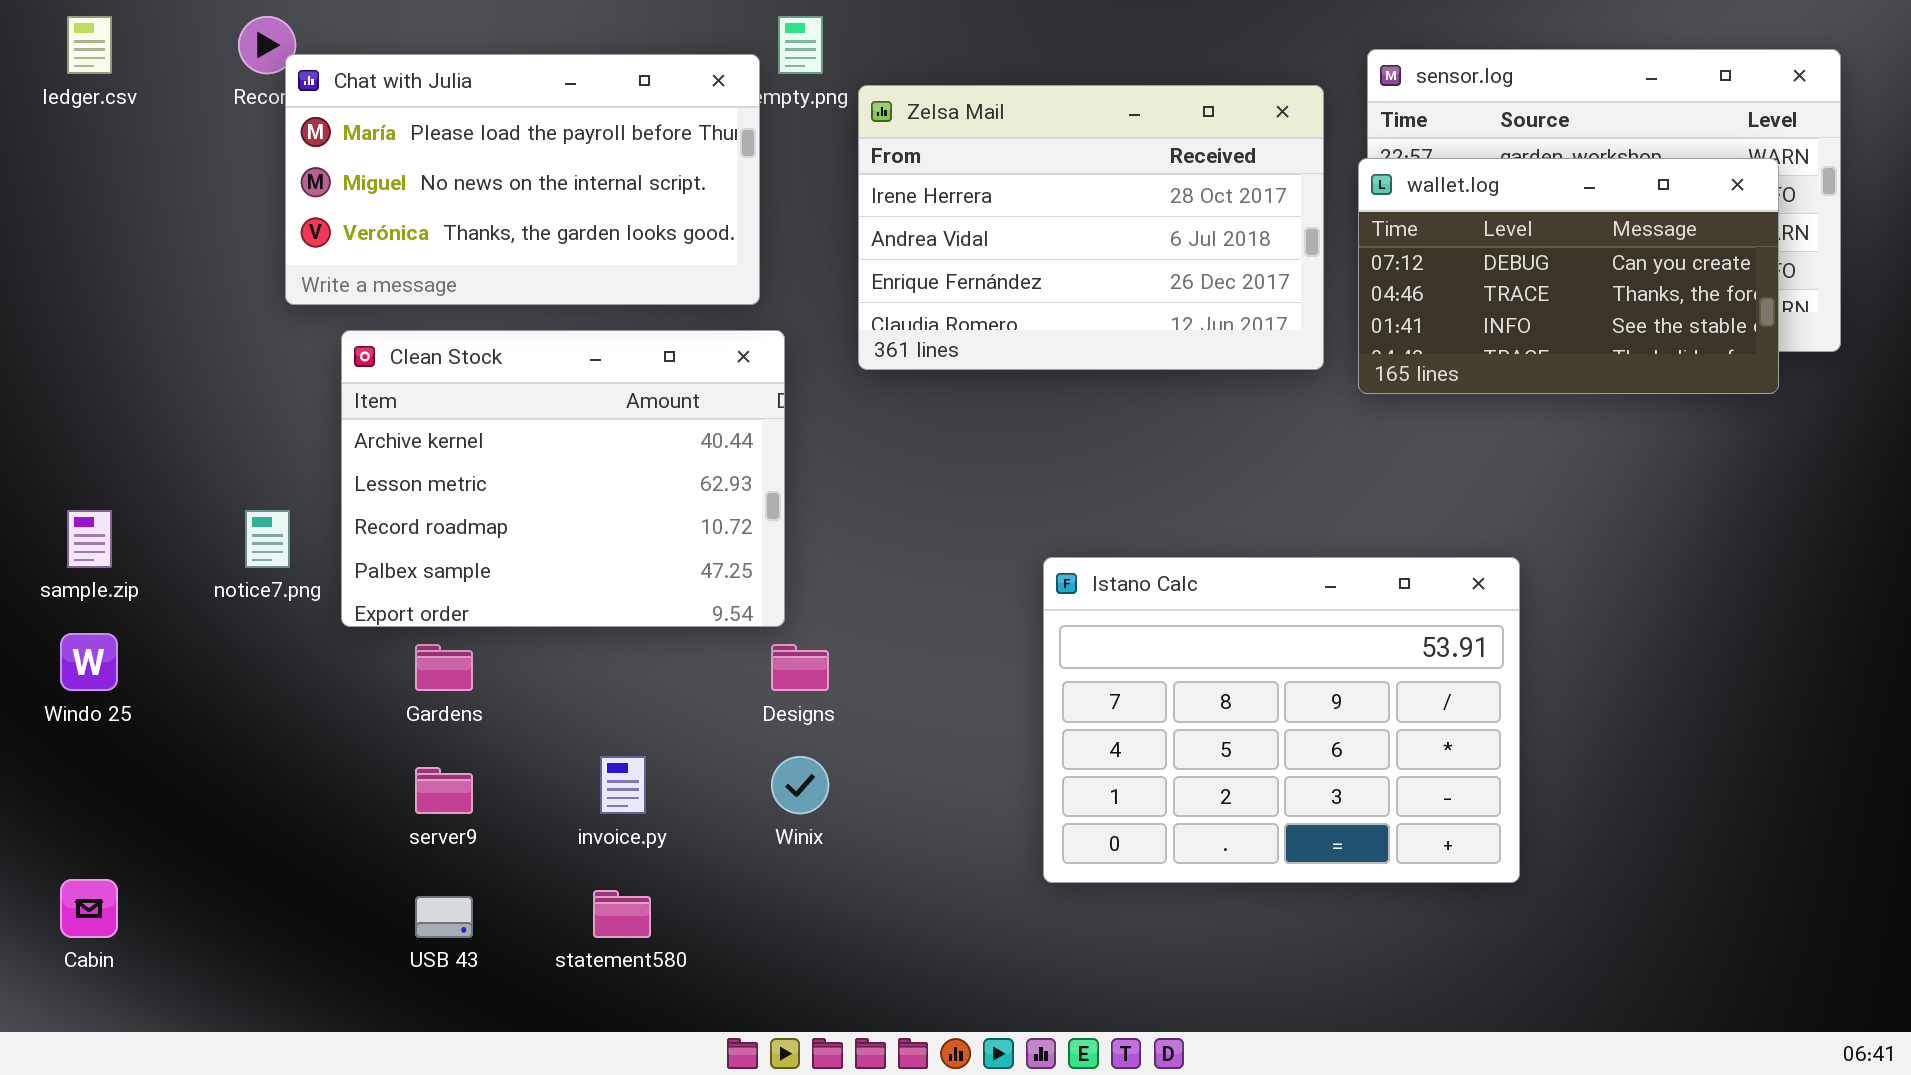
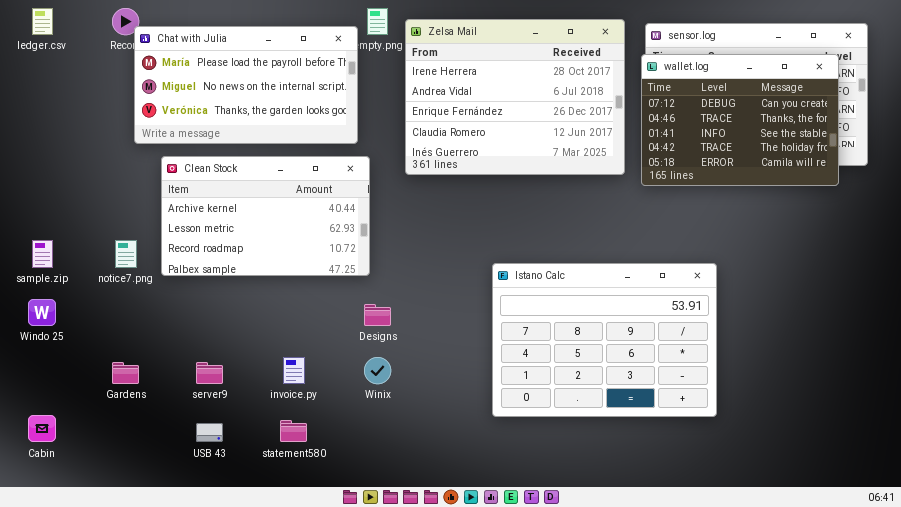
Zelsa Mail: [858,85,1324,370] -> [405,19,625,175], resized
wallet.log: [1358,158,1779,394] -> [641,54,839,186], resized
Clean Stock: [341,330,785,627] -> [161,156,370,276], resized
Gardens: [415,644,473,691] -> [112,362,139,384], moved

